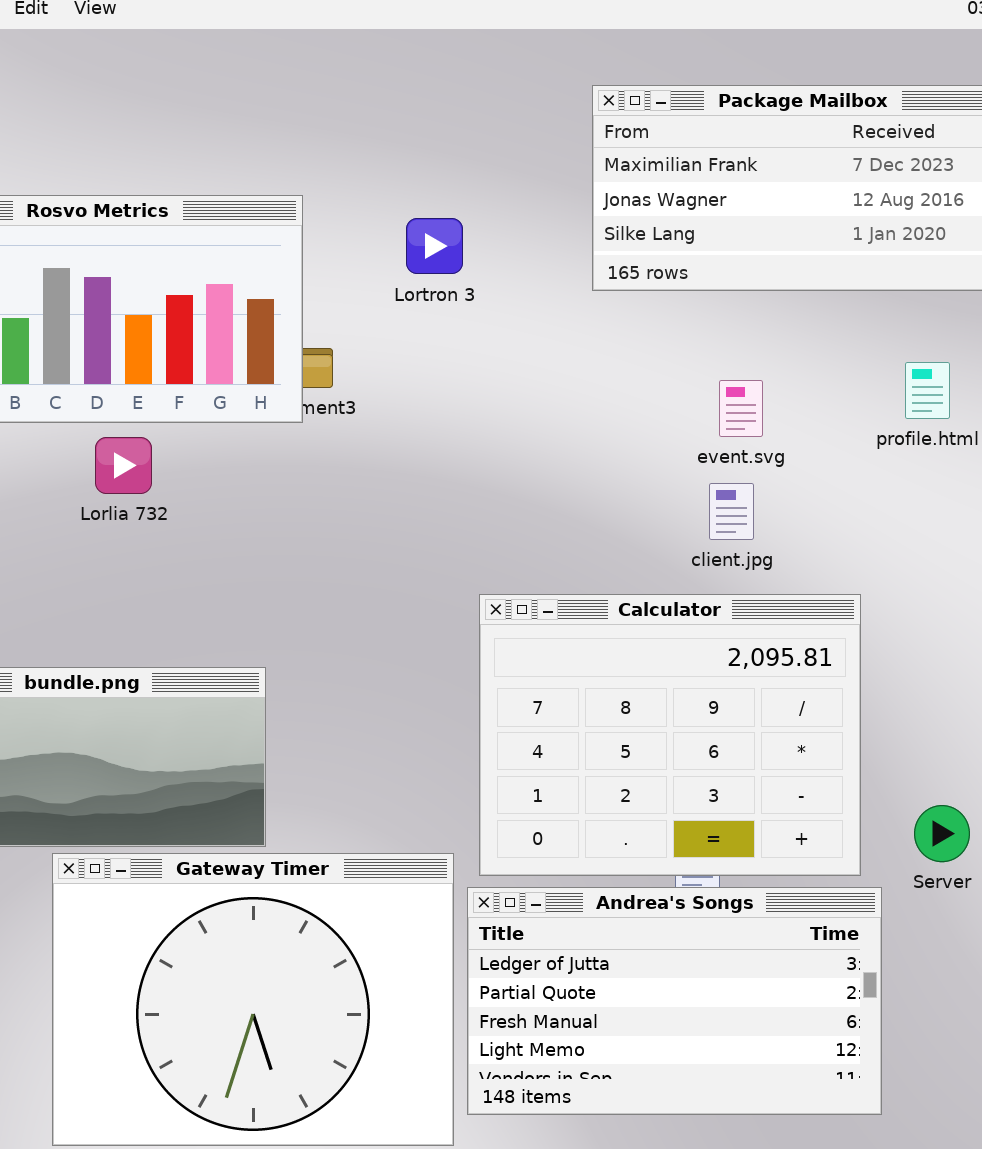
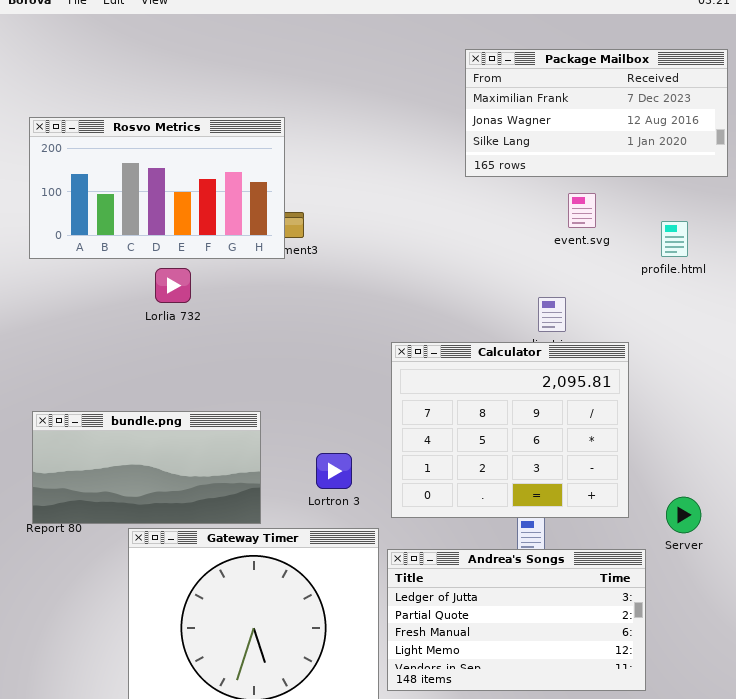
Lortron 3: [406,218,463,274] -> [316,453,352,489], moved
event.svg: [719,380,763,437] -> [568,193,596,228], moved
Calculator: [479,594,861,876] -> [391,342,629,518], moved

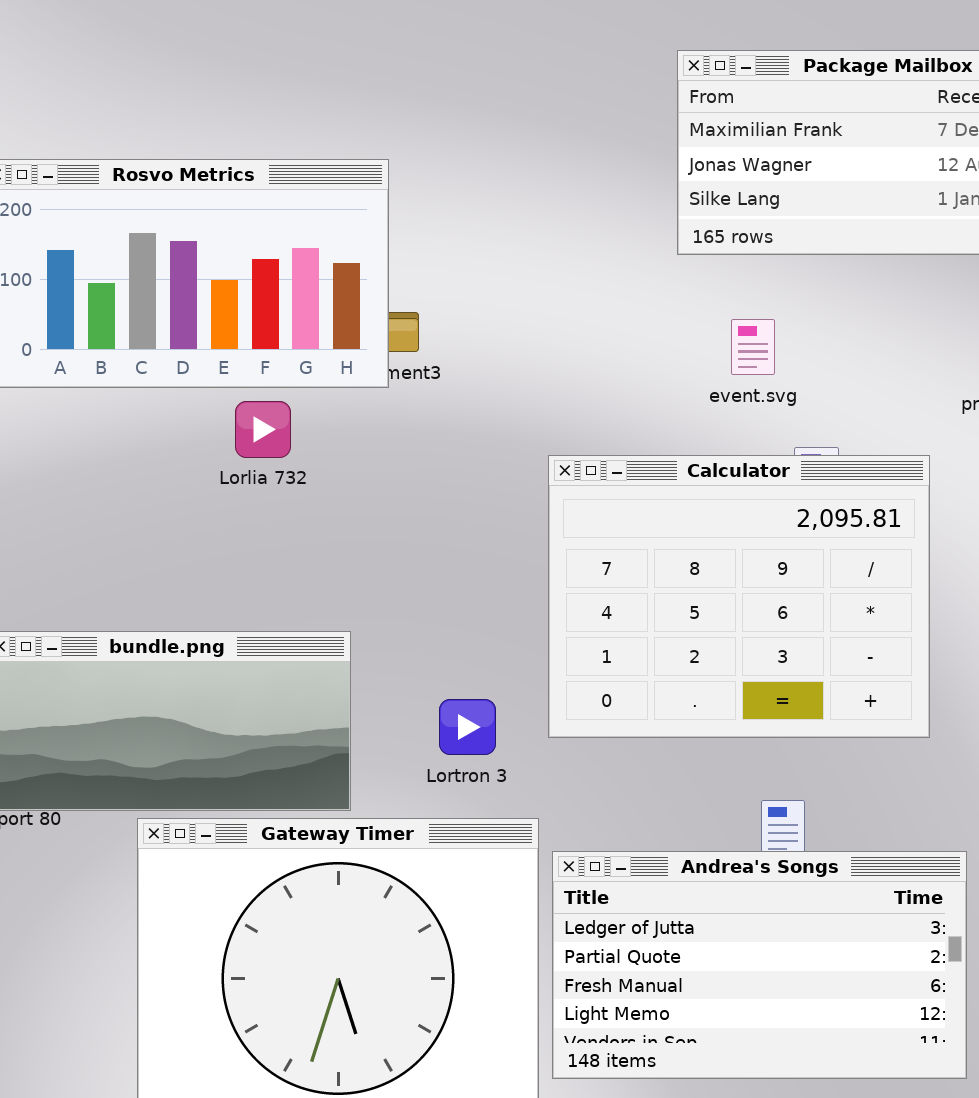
event.svg: [568,193,596,228] -> [731,319,775,375], moved
Lorlia 732: [155,268,191,303] -> [235,401,291,458], moved
Calculator: [391,342,629,518] -> [548,455,930,738], moved

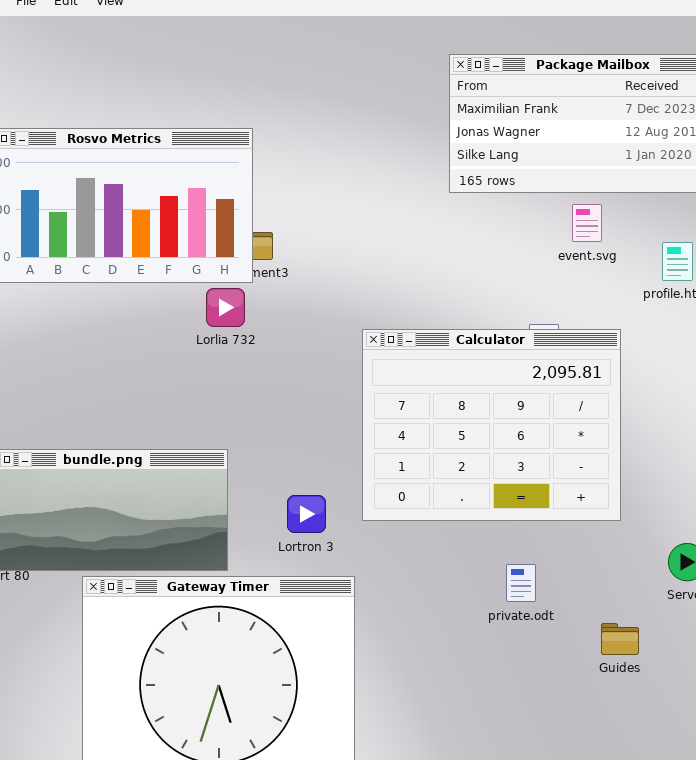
event.svg: [731,319,775,375] -> [572,204,602,242], moved
Lorlia 732: [235,401,291,458] -> [206,288,245,327], moved
Andrea's Songs: [552,851,967,1079] -> none, closed

